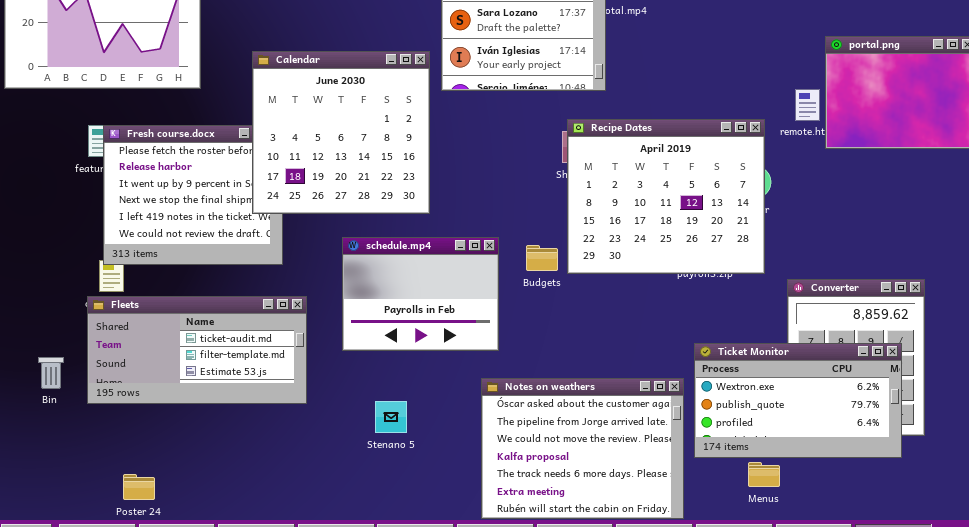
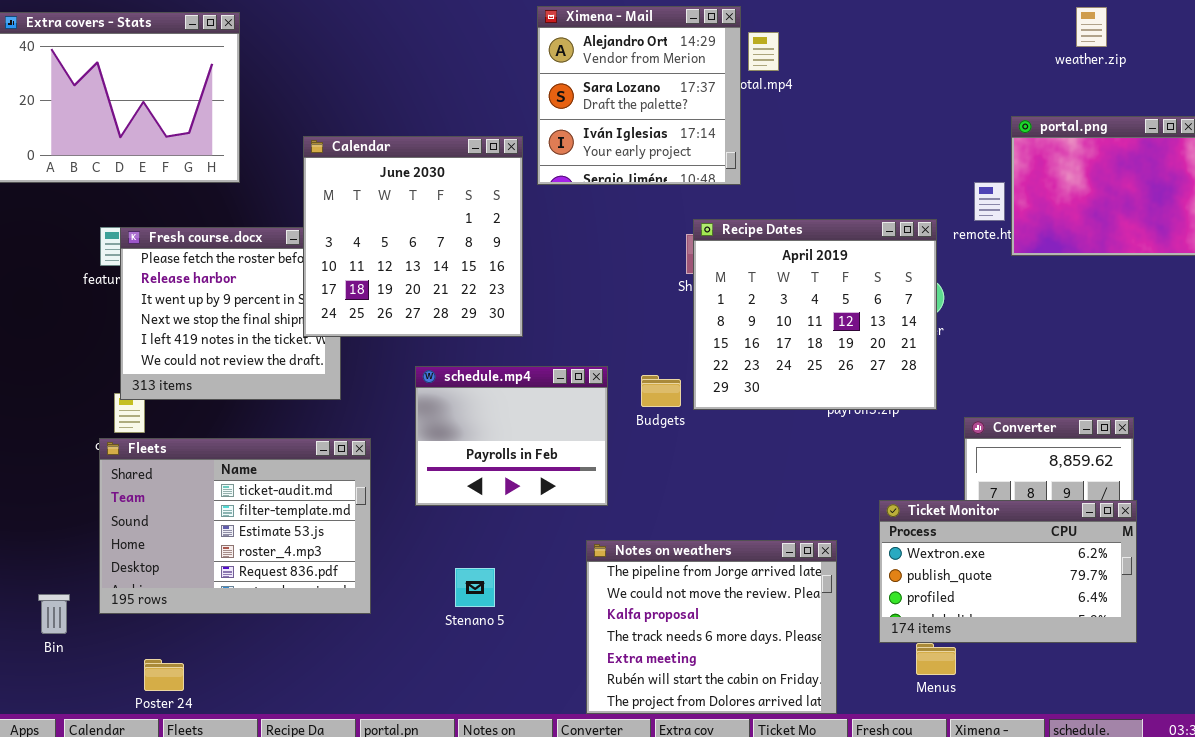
Fleets: [87,296,307,404] -> [99,438,371,614], resized
Ticket Monitor: [694,343,902,458] -> [879,500,1137,643], moved
Bin: [38,357,64,389] -> [38,594,70,634], moved
Notes on weathers: [481,378,684,519] -> [586,540,837,714], scrolled down 1 row

